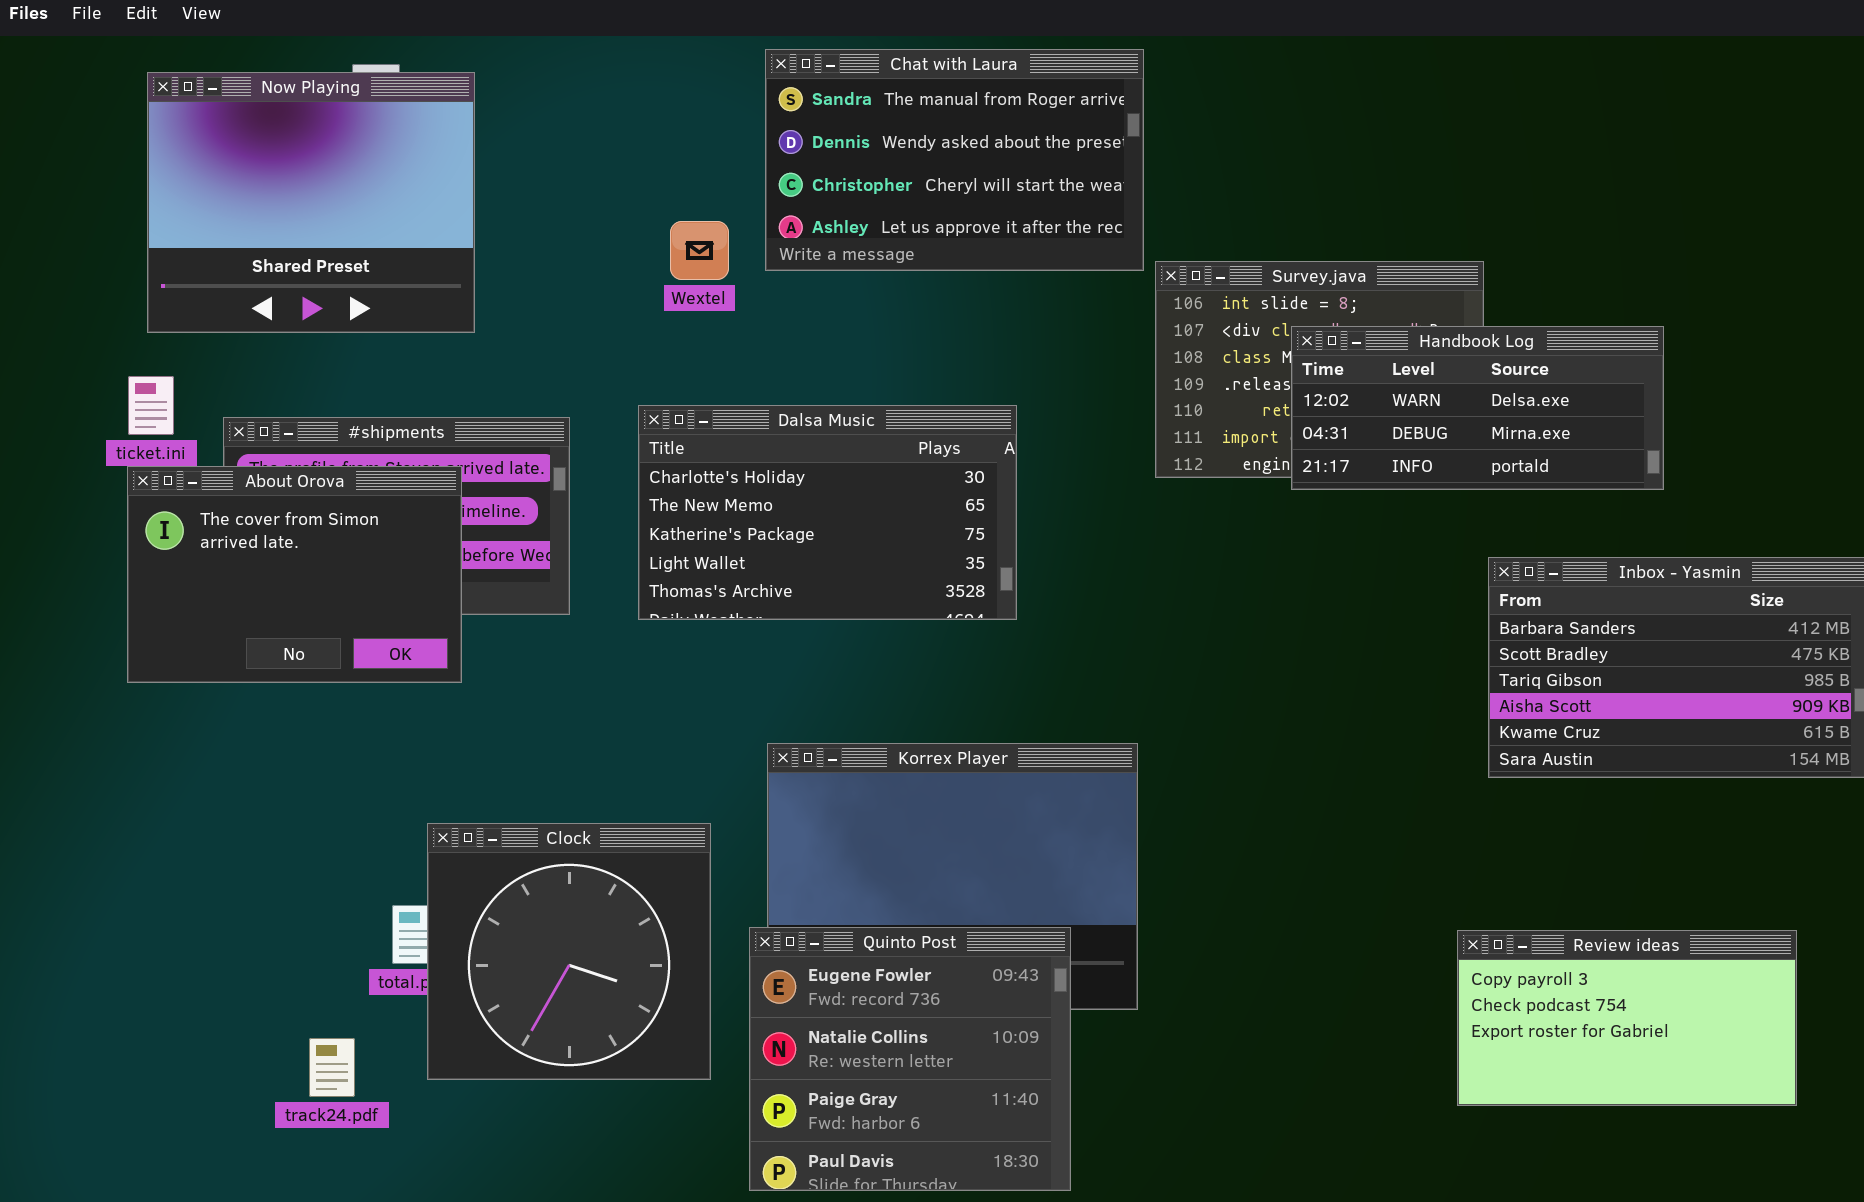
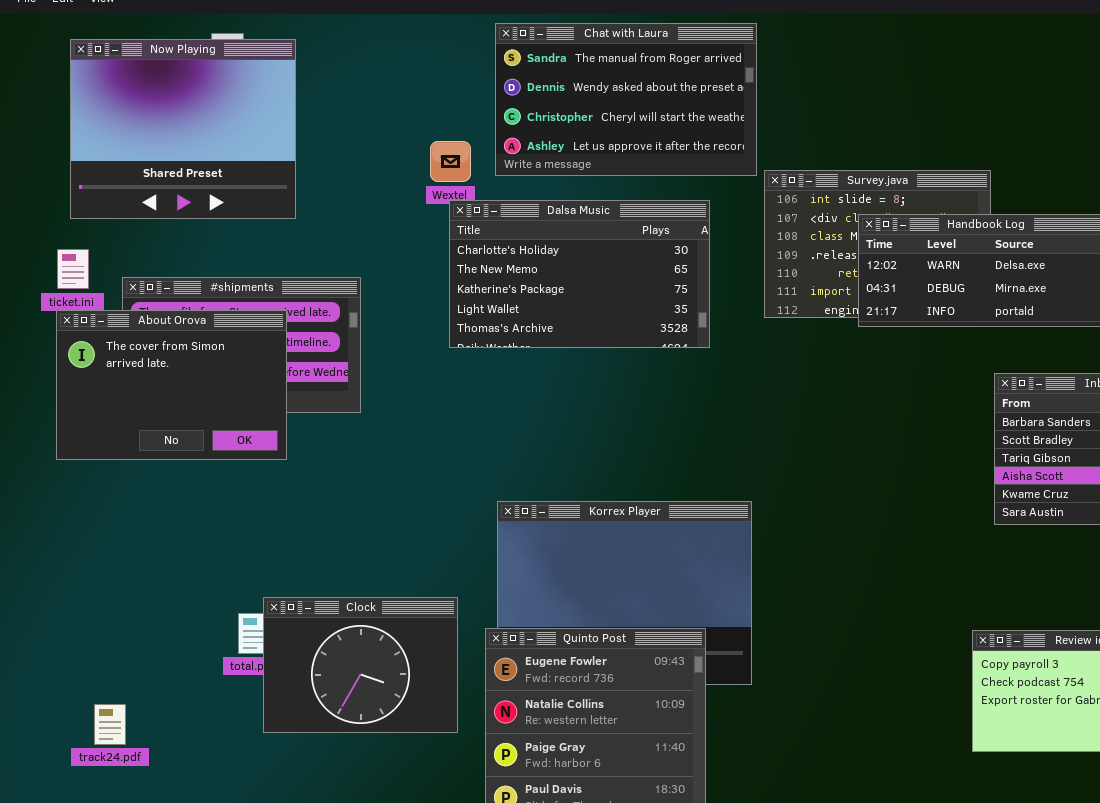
Dalsa Music: [638,405,1017,620] -> [449,200,710,348], moved
Clock: [427,823,711,1080] -> [263,597,458,733], resized
track24.pdf: [309,1038,355,1097] -> [94,704,126,745], moved

